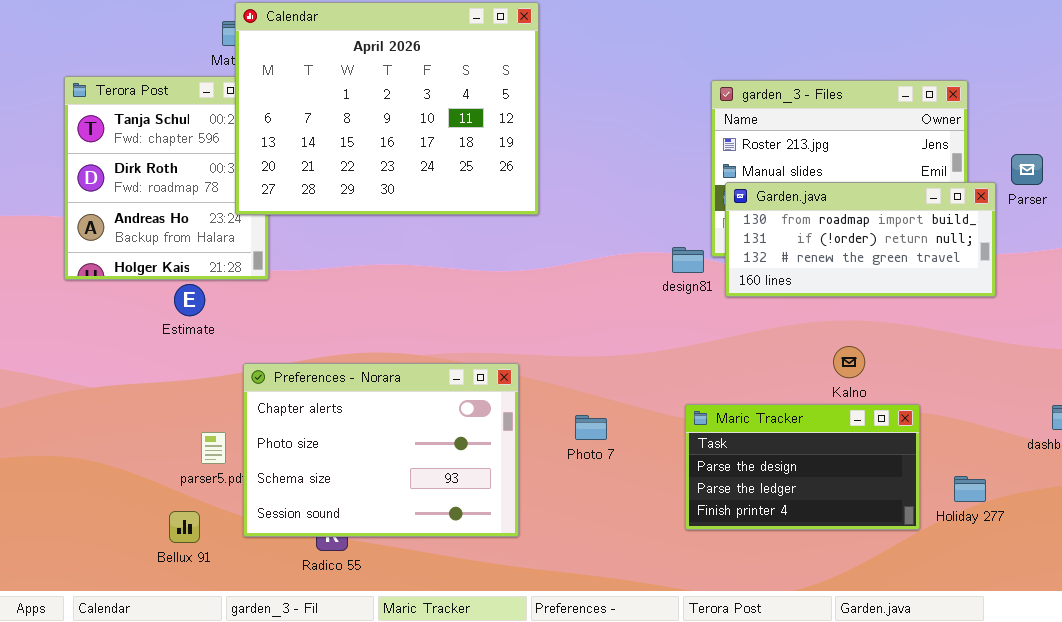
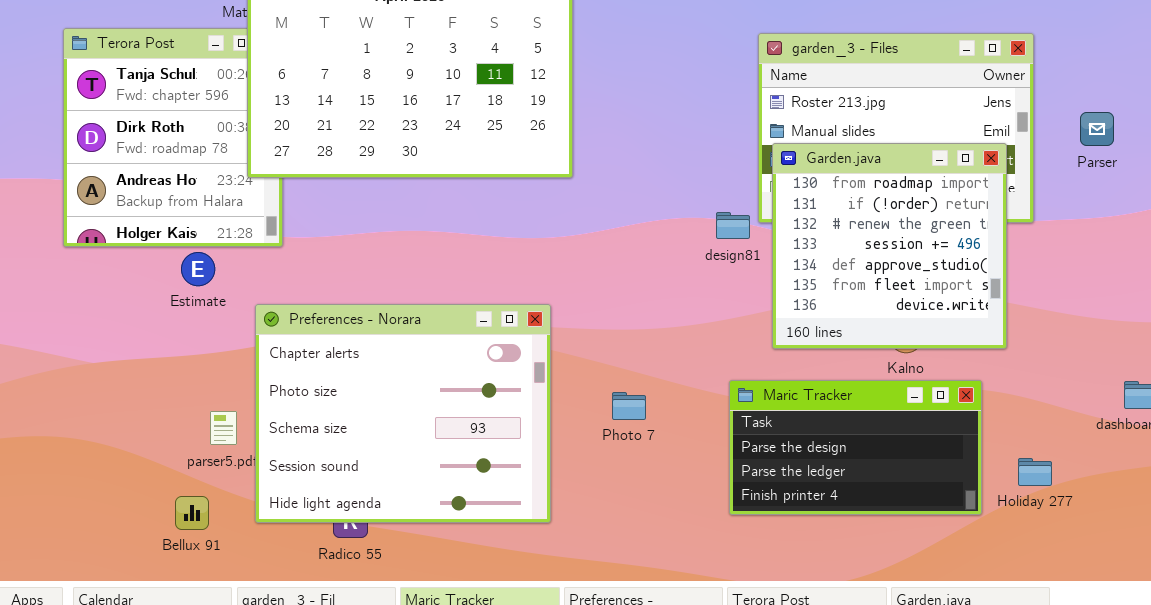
Garden.java: [725,182,996,297] -> [772,143,1007,349], resized
Preferences - Norara: [243,363,519,537] -> [255,304,551,523], resized

